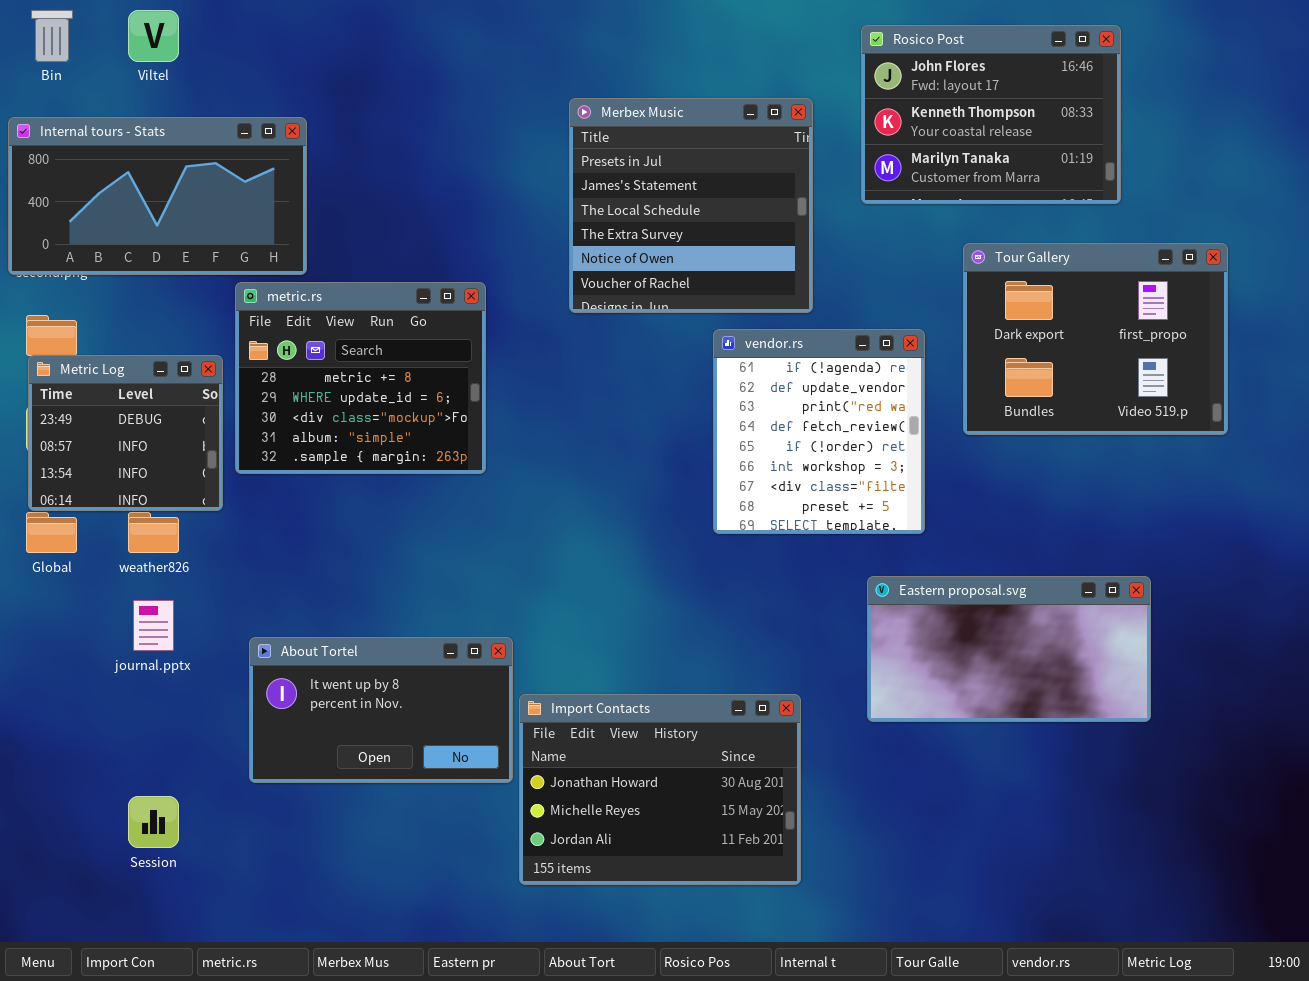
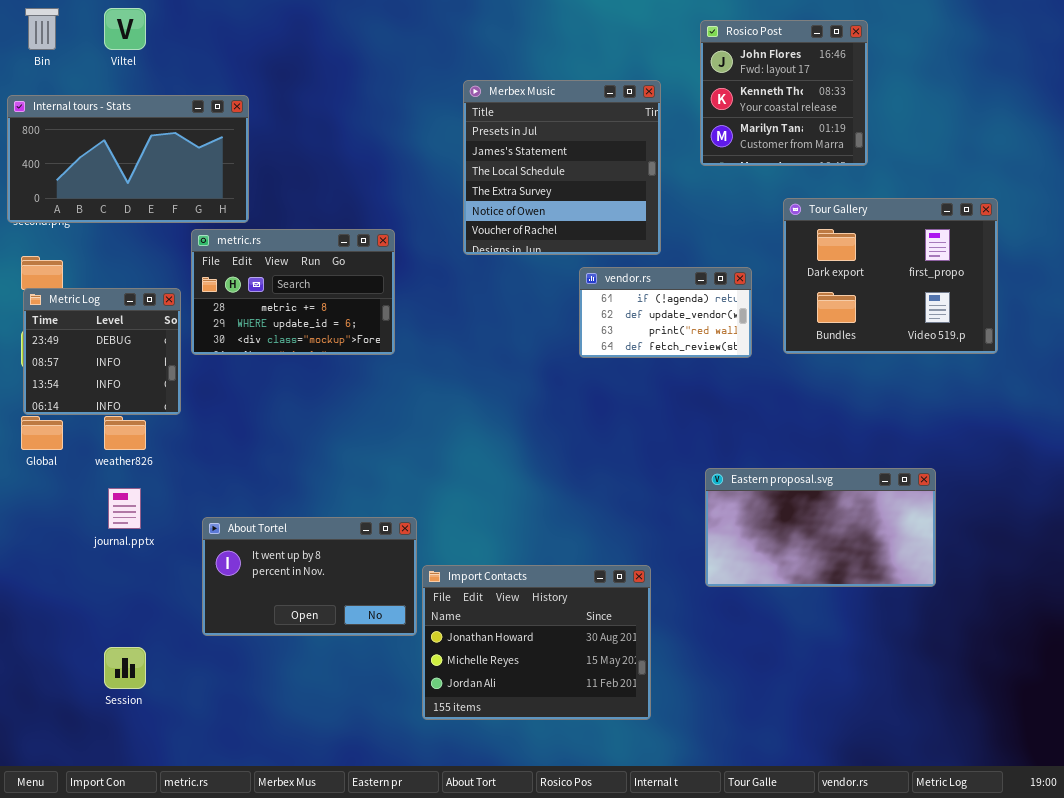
Rosico Post: [861,25,1121,204] -> [700,20,868,166], resized
metric.rs: [235,282,486,474] -> [191,229,395,355], resized
vendor.rs: [713,329,925,534] -> [579,267,752,358], resized

